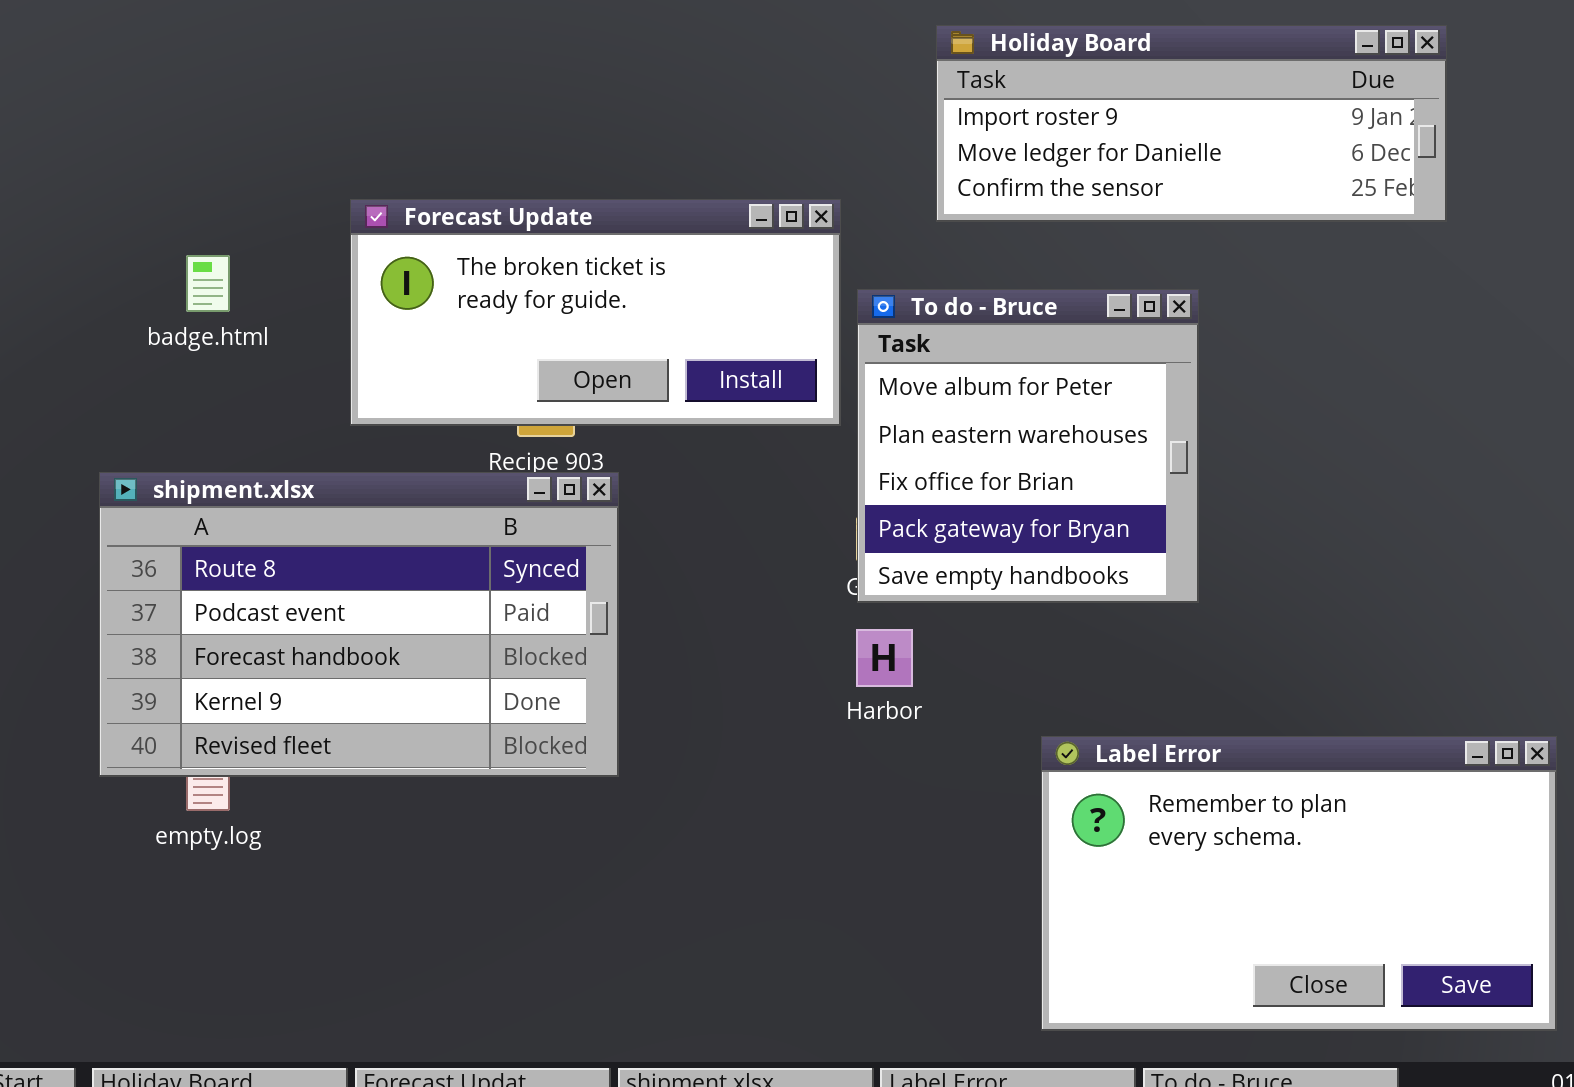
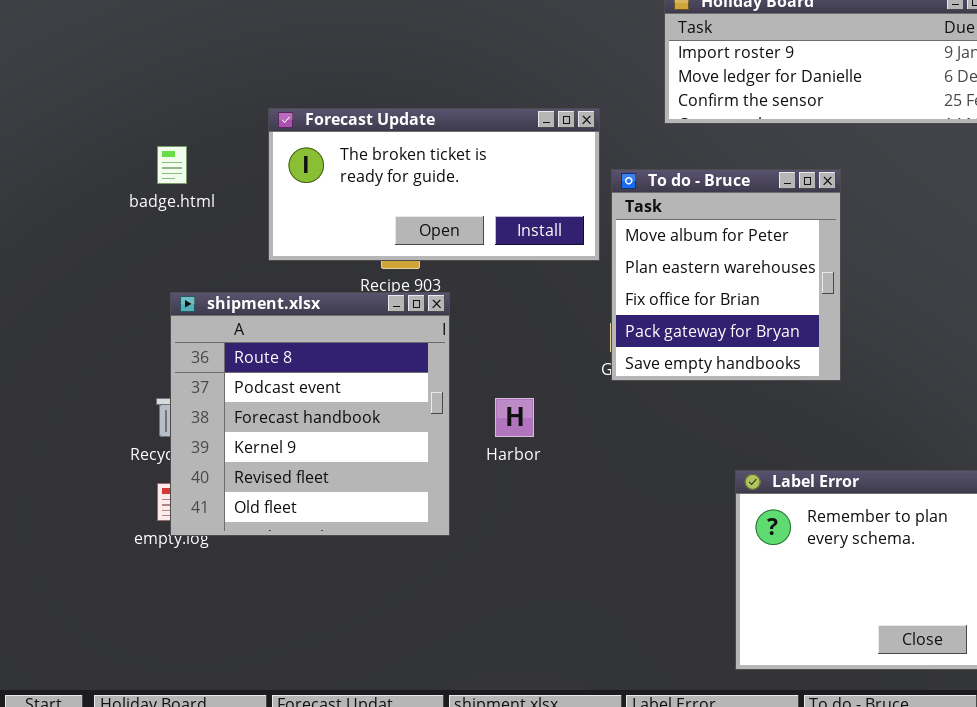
shipment.xlsx: [99,472,619,777] -> [170,292,450,536], resized
Harbor: [856,629,913,687] -> [495,398,534,437], moved

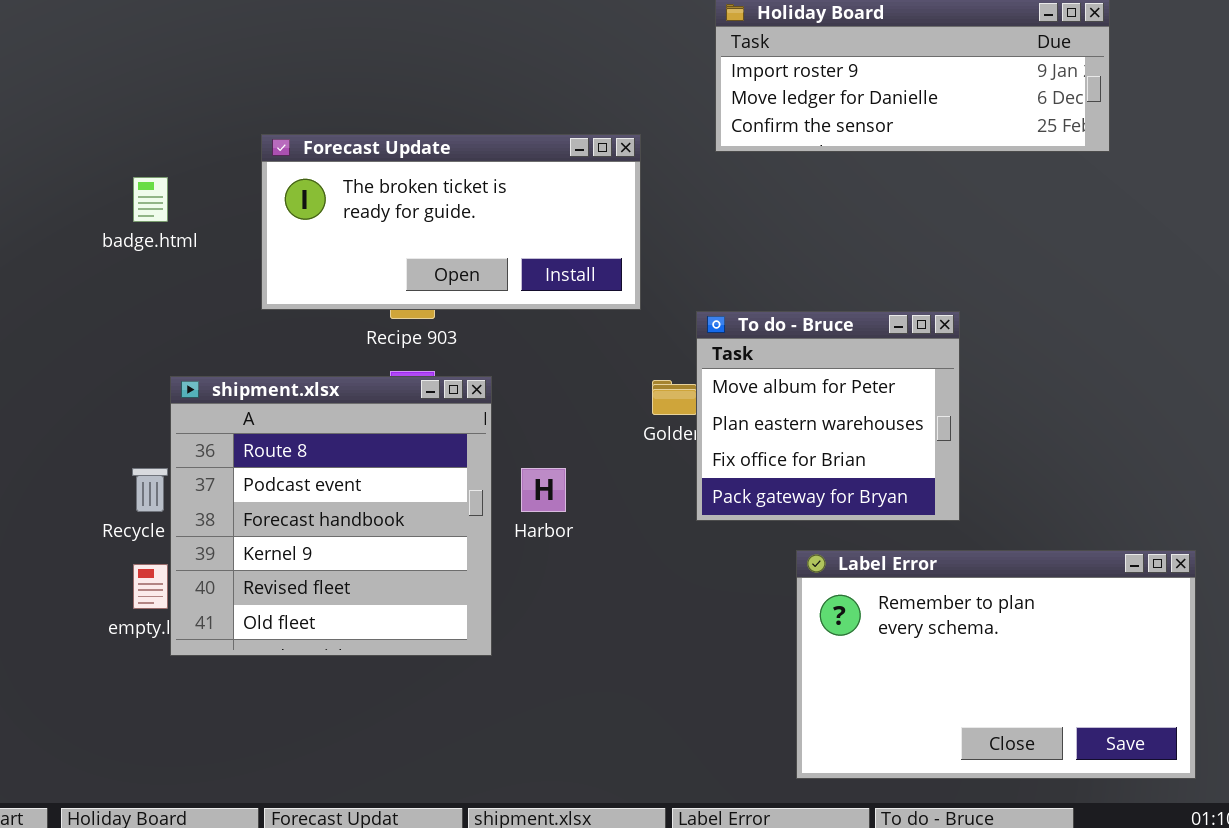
To do - Bruce: [611,169,841,381] -> [696,311,960,521], moved, resized
shipment.xlsx: [170,292,450,536] -> [170,376,492,656], moved

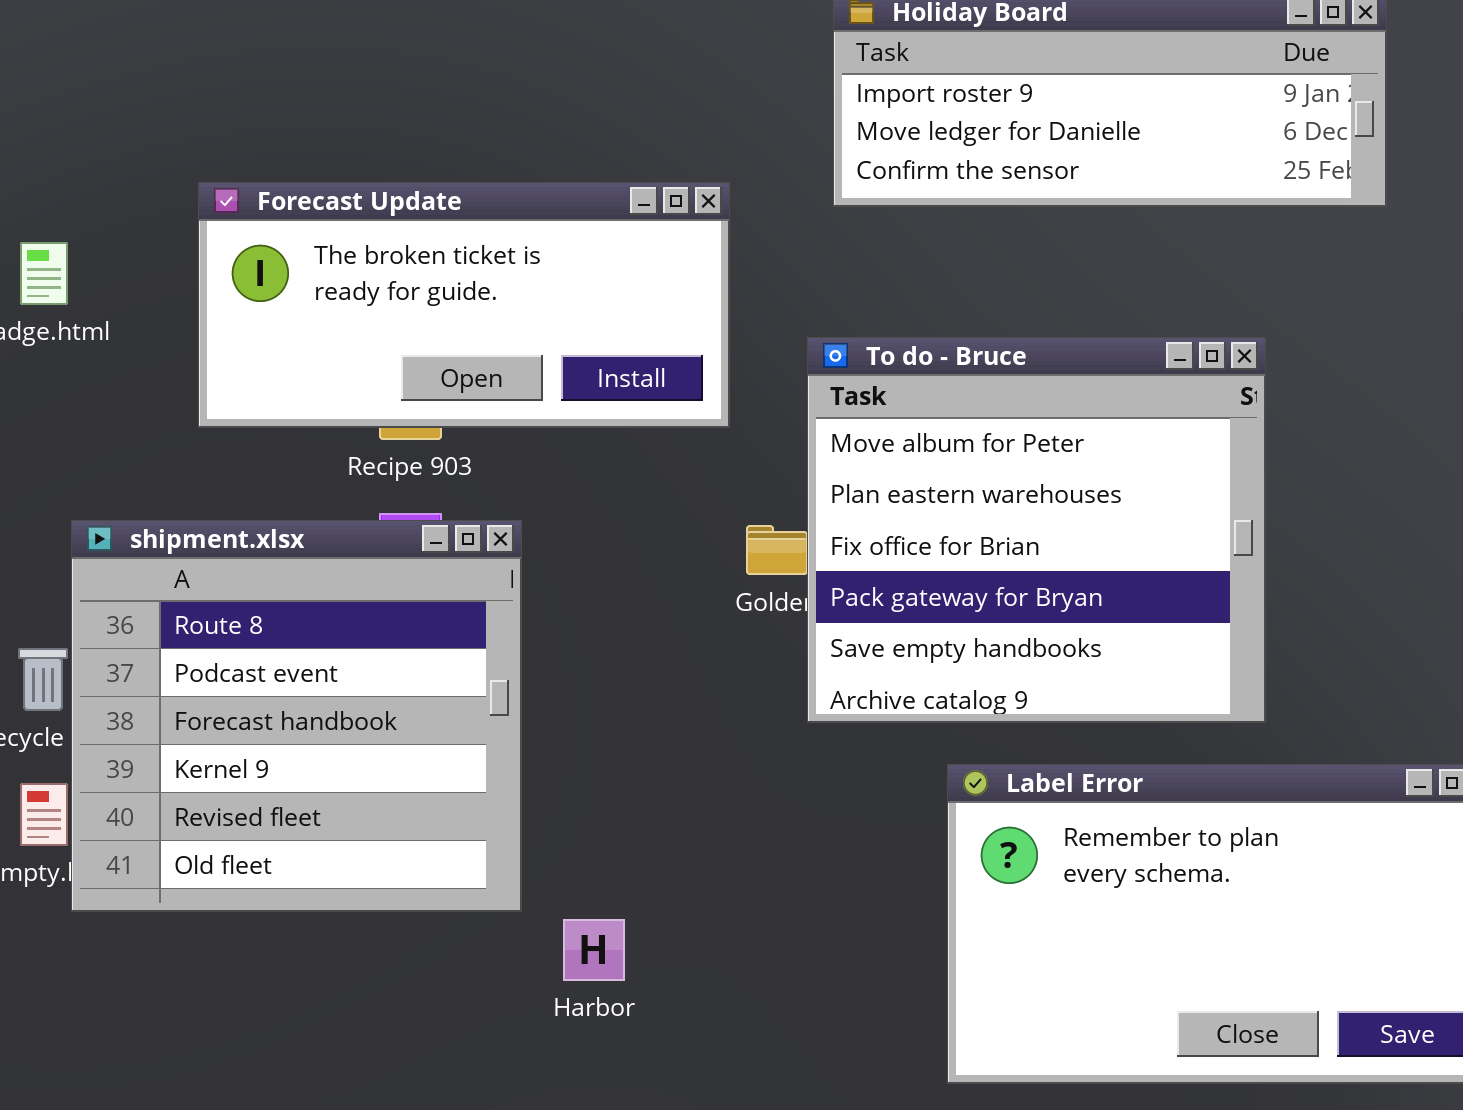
To do - Bruce: [696,311,960,521] -> [807,337,1266,723], resized
Harbor: [521,468,566,512] -> [563,919,625,981], moved

